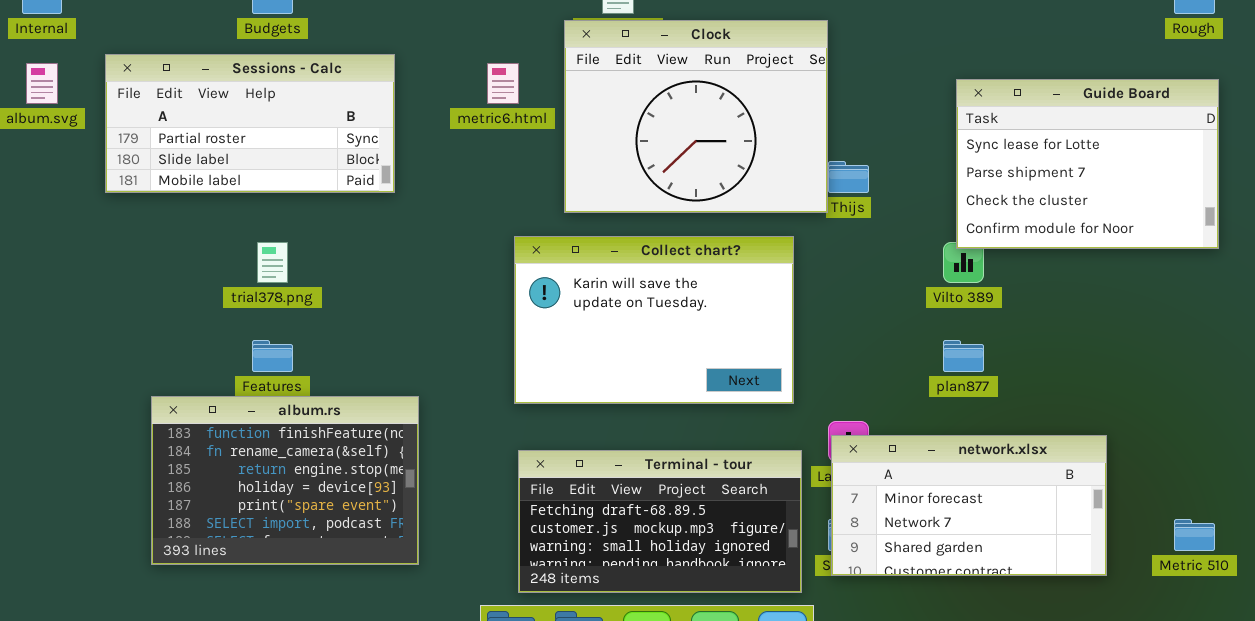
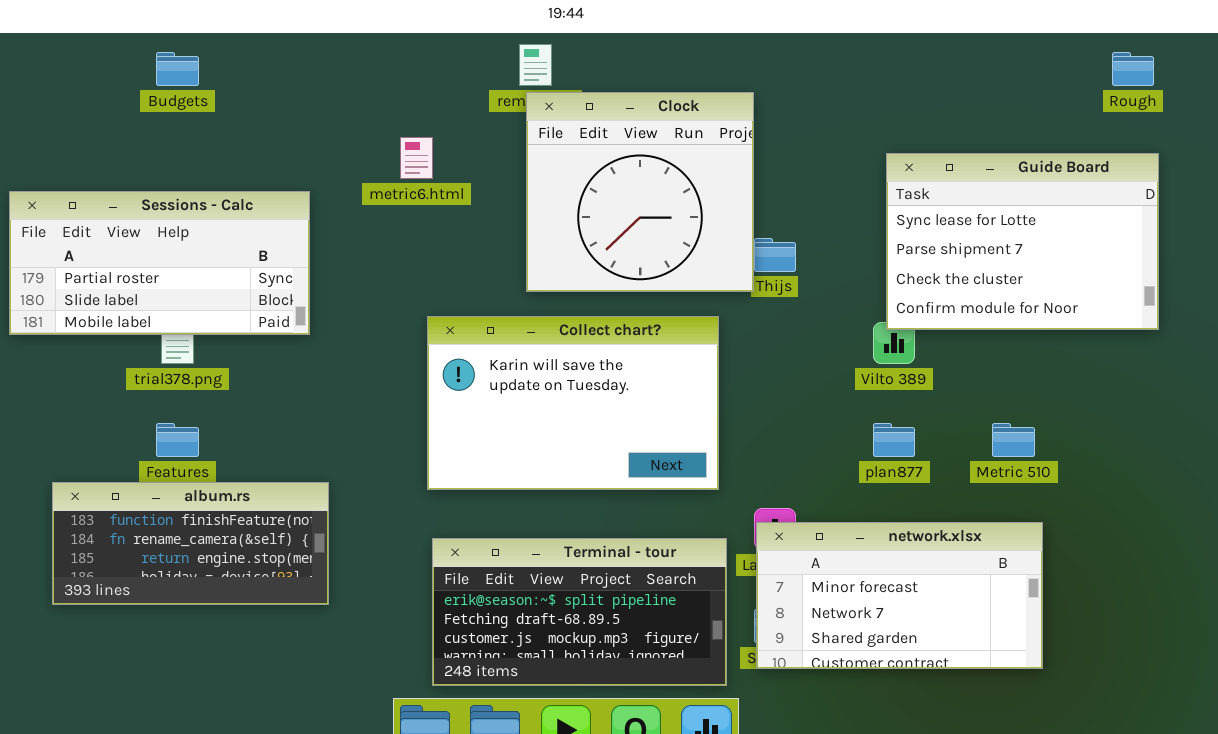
Clock: [564,20,828,213] -> [526,92,754,292], resized
Sessions - Calc: [105,54,395,193] -> [9,191,310,335], moved
album.rs: [151,396,419,565] -> [52,482,329,605], resized
Terminal - tour: [518,450,802,593] -> [432,538,727,686], scrolled up 1 row
Metric 510: [1174,519,1215,551] -> [992,423,1035,457], moved

